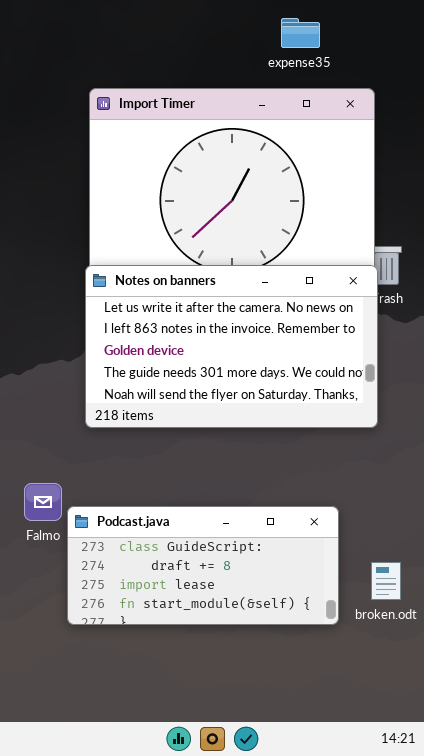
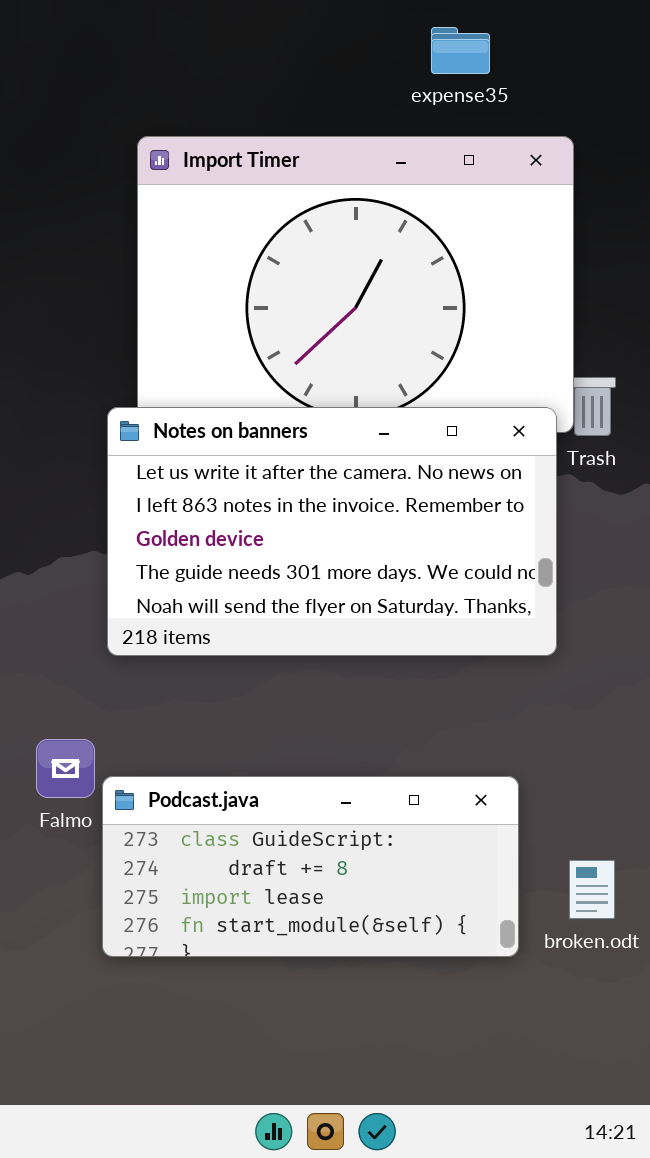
Notes on banners: [85,265,378,428] -> [107,407,557,656], moved

